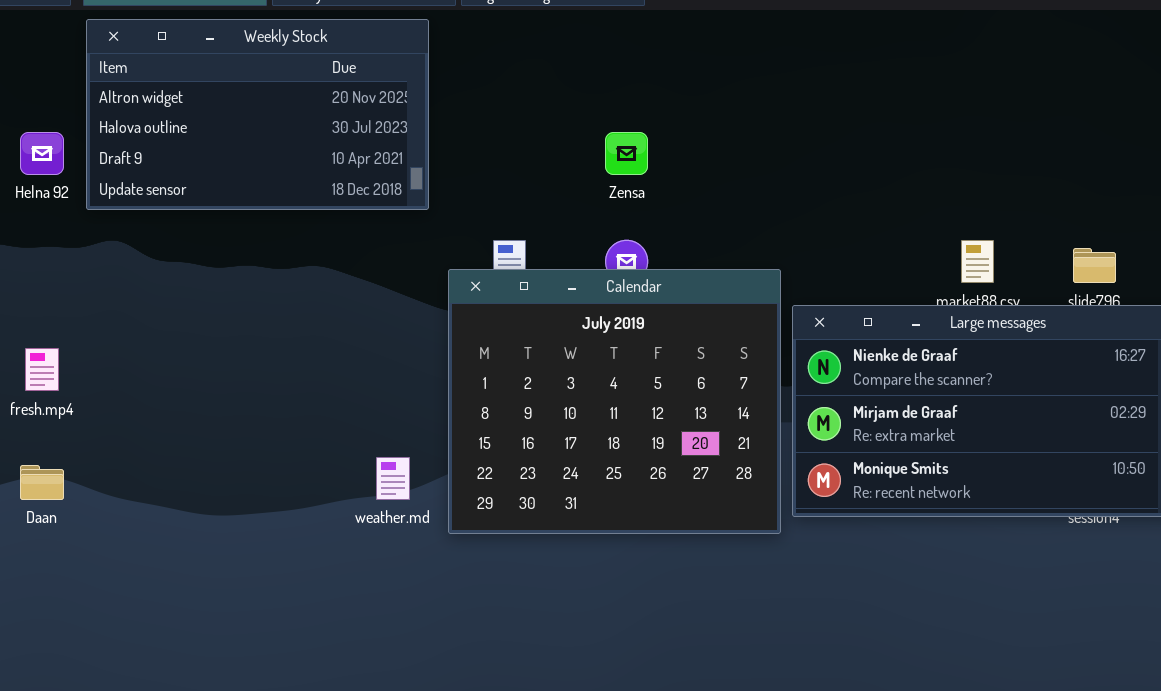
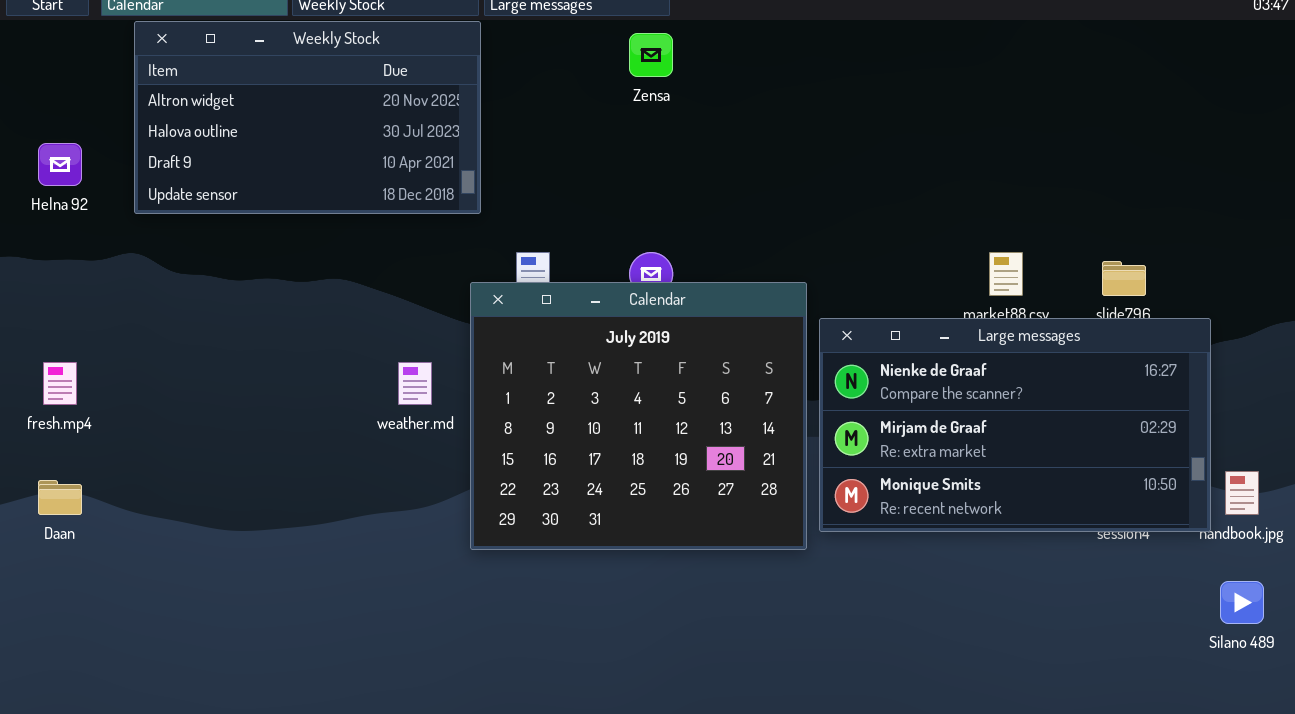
Weekly Stock: [86,19,429,210] -> [134,21,481,214], moved
Zensa: [605,132,648,175] -> [629,33,673,77], moved
weather.md: [376,457,410,500] -> [398,362,432,405], moved

